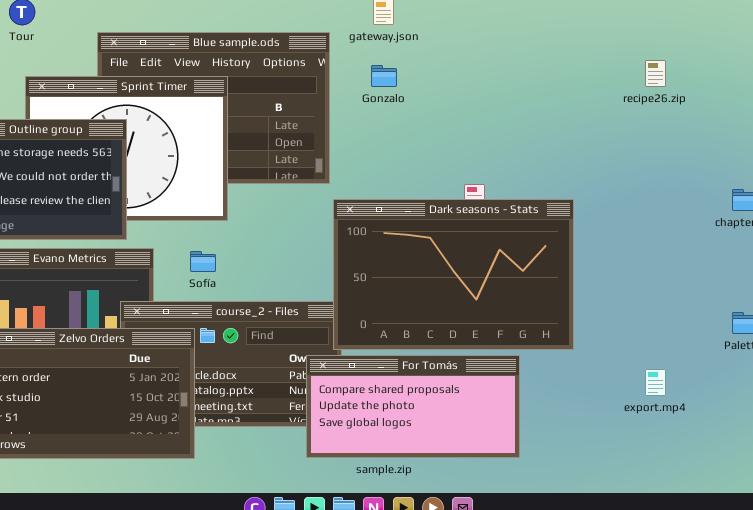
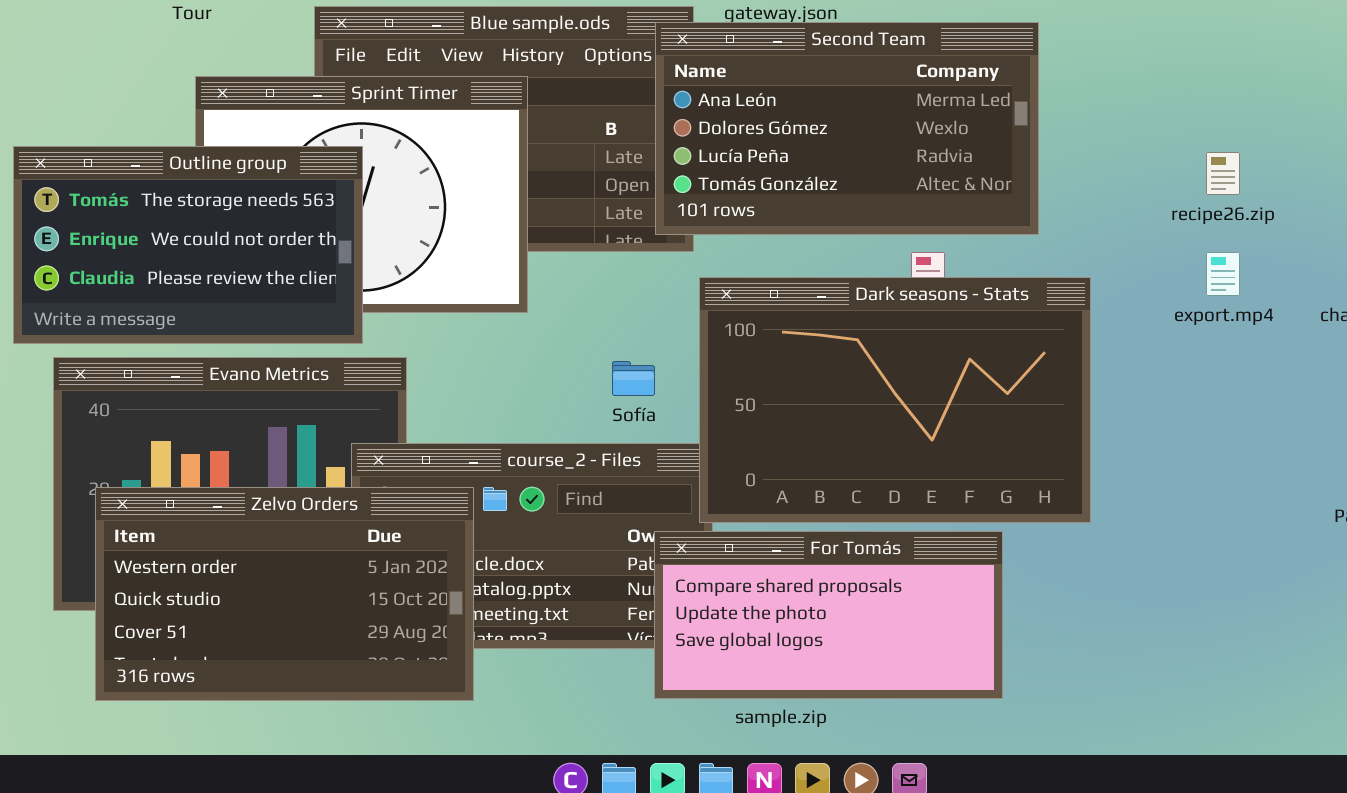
Second Team: none -> [655,22,1039,235], opened
recipe26.zip: [645,60,666,87] -> [1206,152,1240,195], moved
Sofía: [190,251,216,272] -> [612,361,655,396], moved
export.mp4: [645,369,666,396] -> [1206,252,1240,296], moved

